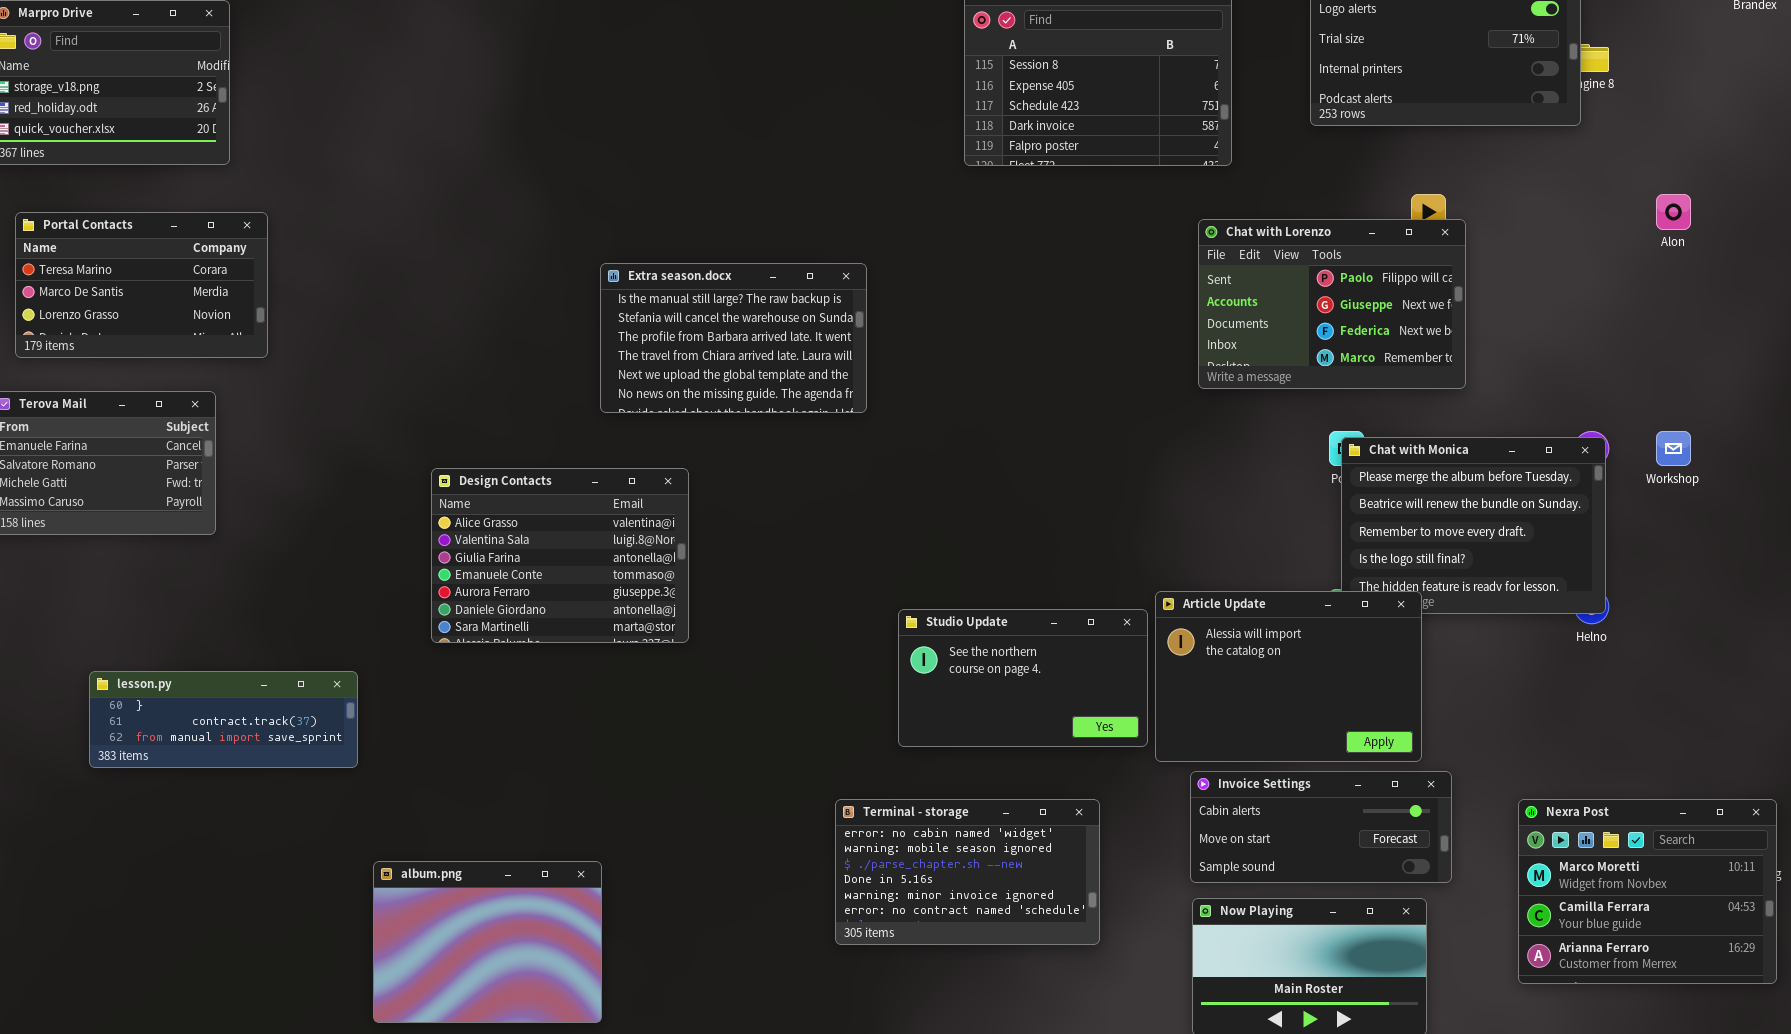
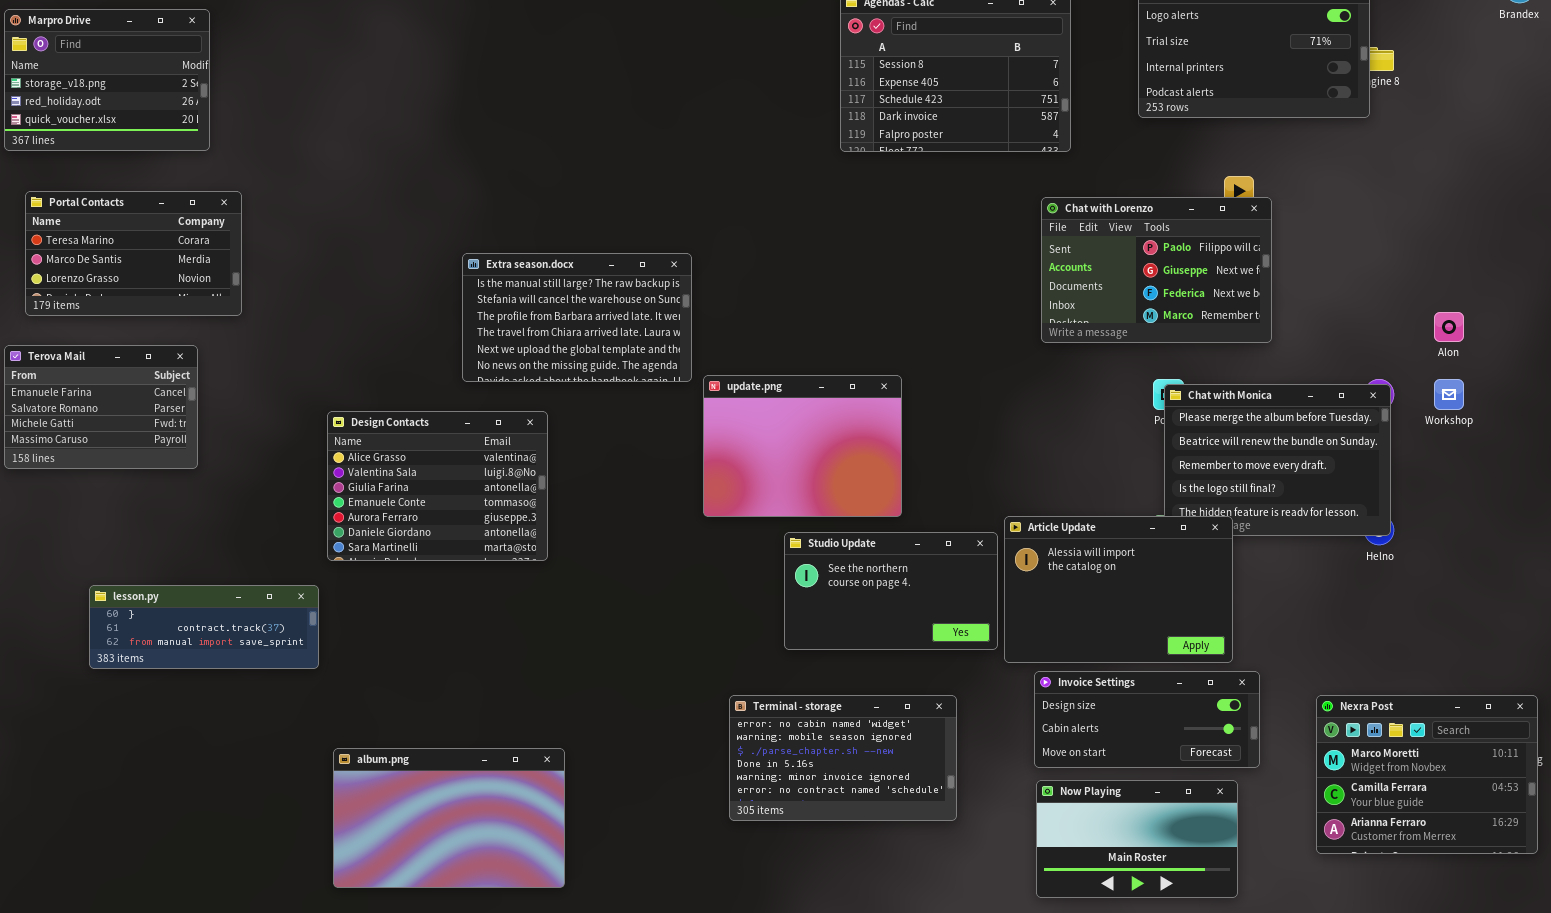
Alon: [1656,194,1691,230] -> [1434,312,1464,342], moved
Extra season.docx: [600,263,867,413] -> [462,253,692,382], moved
update.png: none -> [703,375,902,517], opened
Design Contacts: [431,468,689,643] -> [327,411,548,561], moved
Invoice Settings: [1190,771,1452,883] -> [1034,671,1260,768], scrolled up 1 row
album.png: [373,861,602,1023] -> [333,748,565,888], resized

